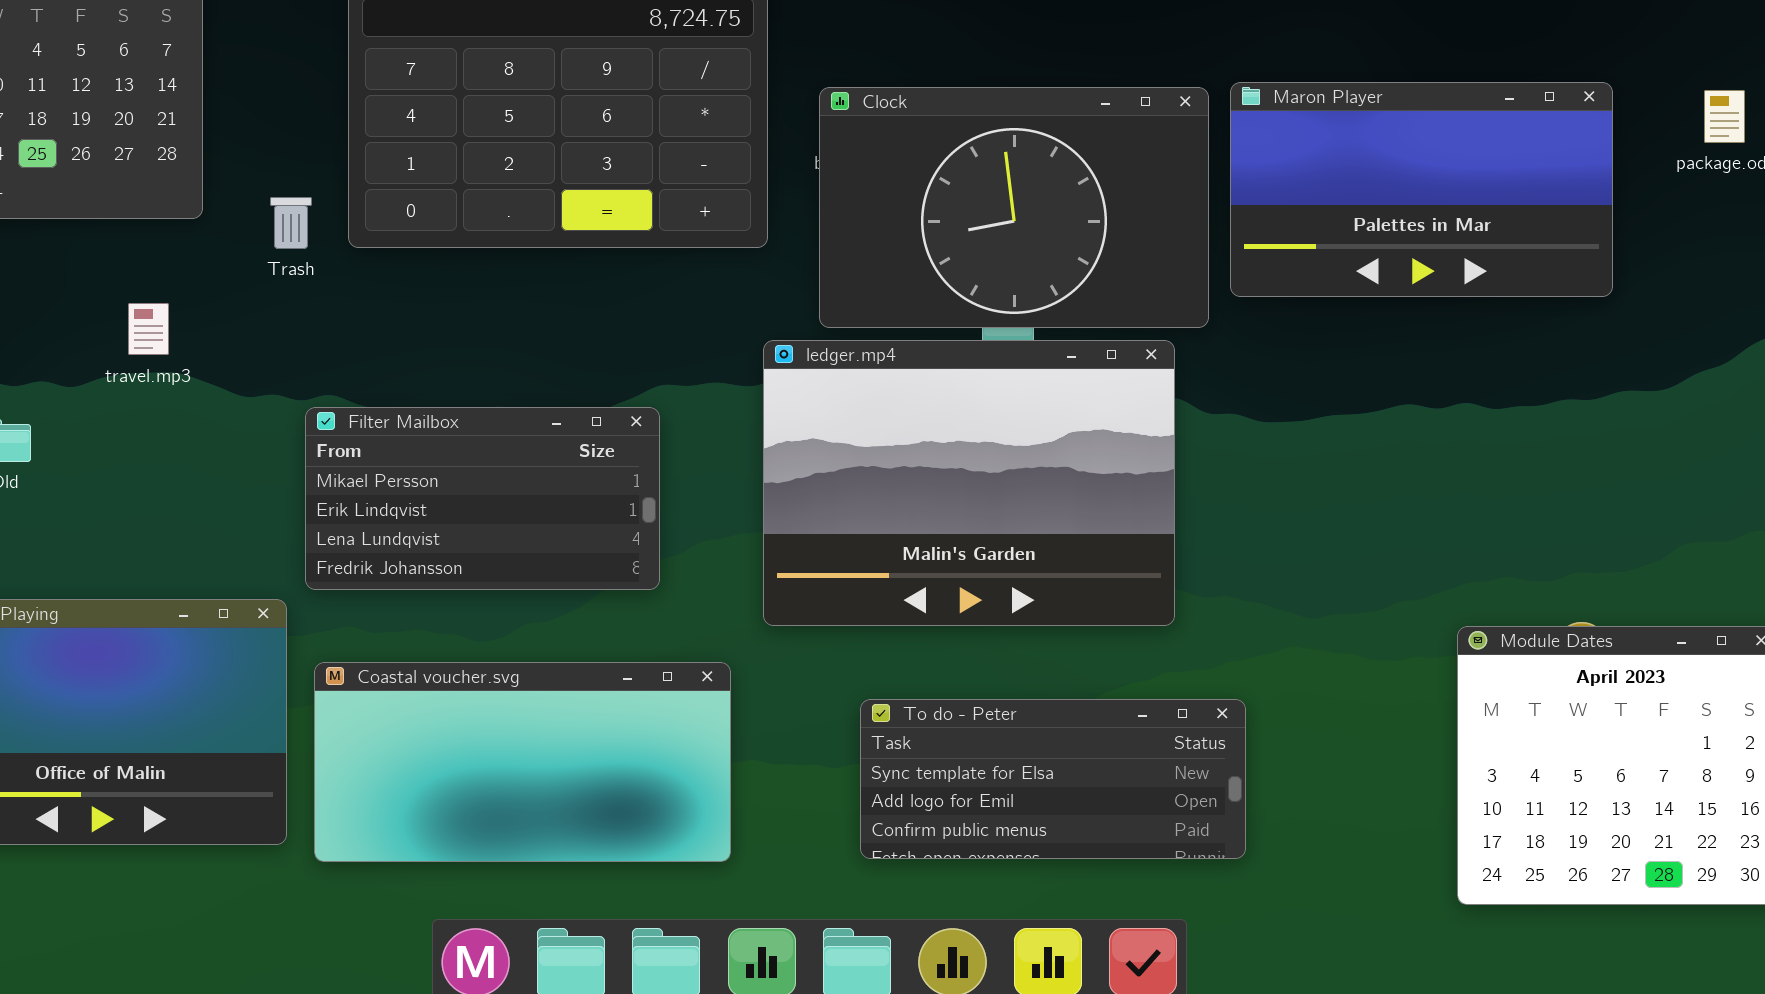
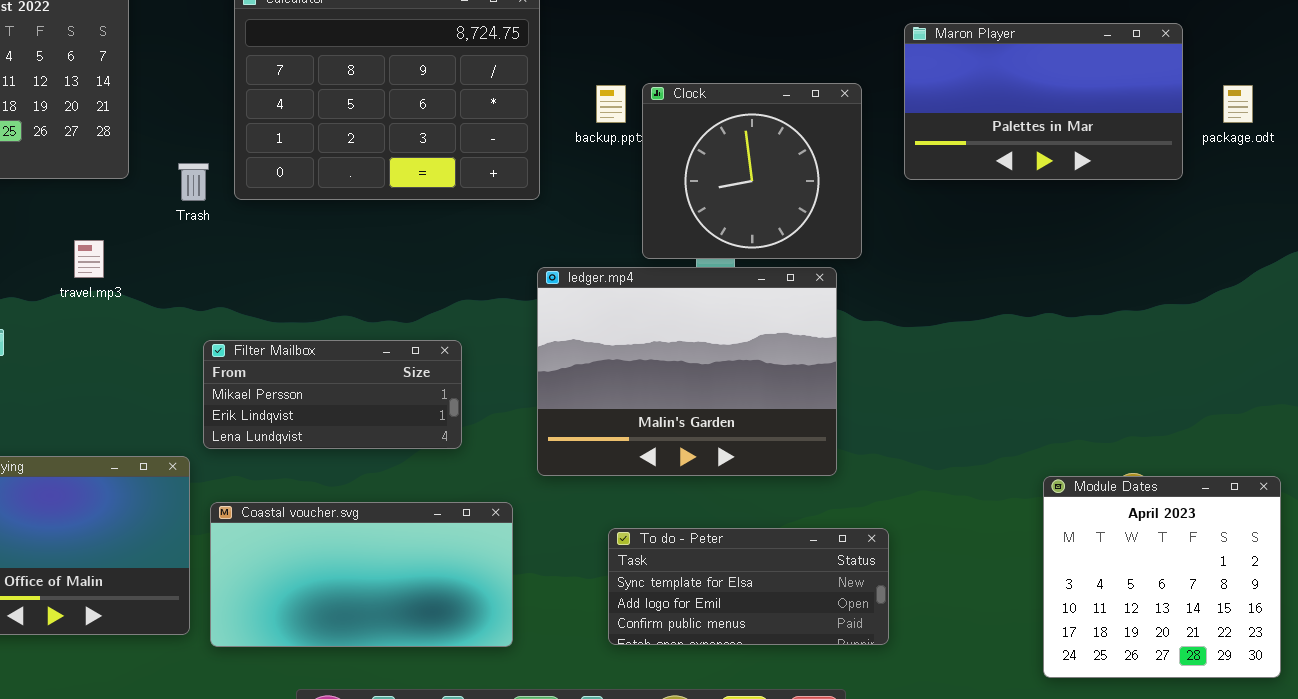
Maron Player: [1230,82,1613,297] -> [904,23,1183,180], moved
Clock: [819,87,1209,328] -> [642,83,862,259], resized
Filter Mailbox: [305,407,660,590] -> [203,340,462,449], resized

